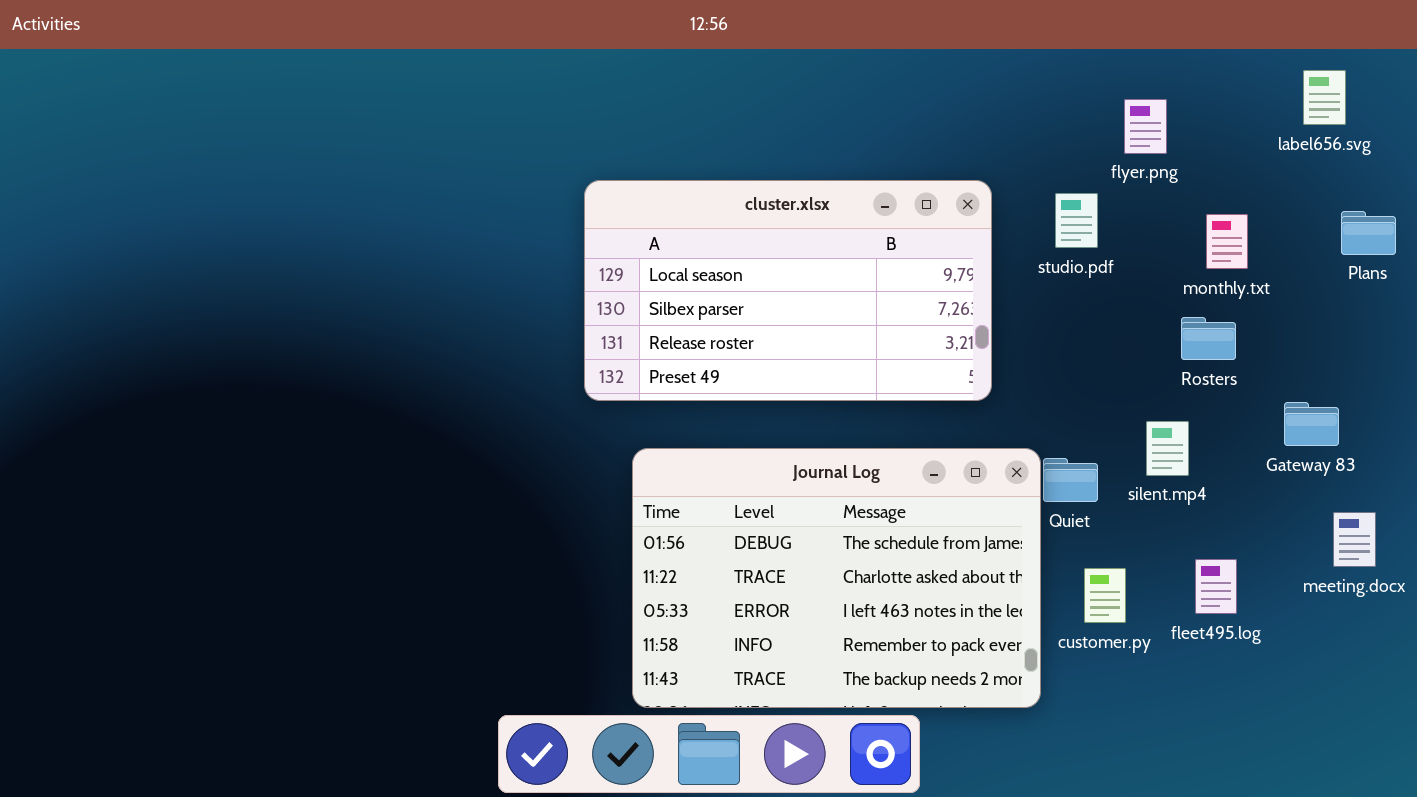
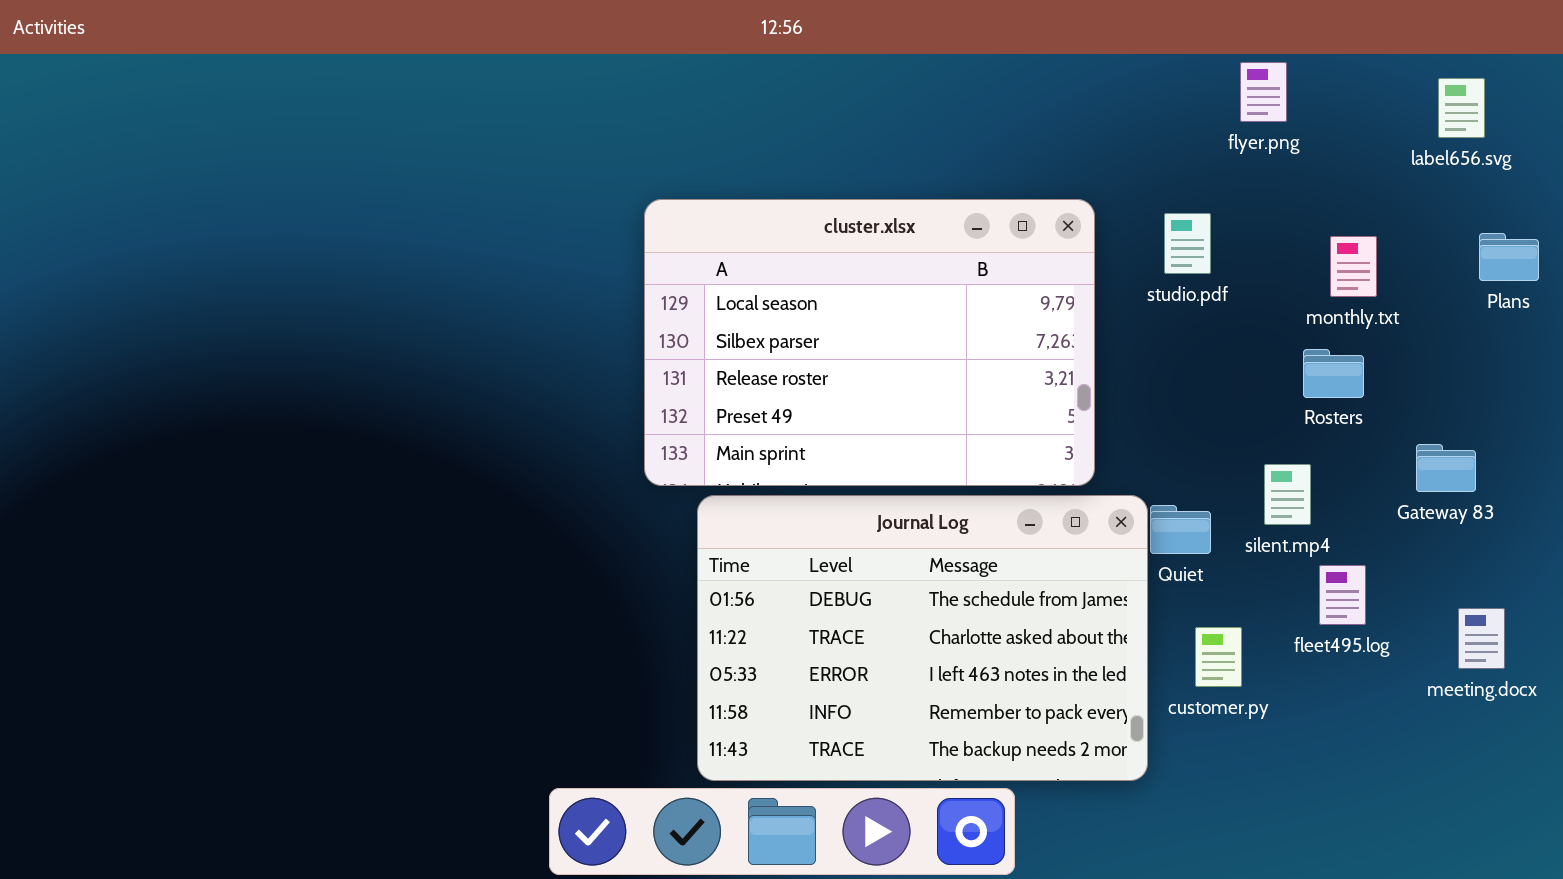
flyer.png: [1124,99,1167,154] -> [1240,62,1287,122], moved
cluster.xlsx: [584,180,992,401] -> [644,199,1095,486], resized
meeting.docx: [1333,512,1376,567] -> [1458,608,1505,669], moved
fleet495.log: [1195,559,1237,614] -> [1319,565,1366,625], moved

